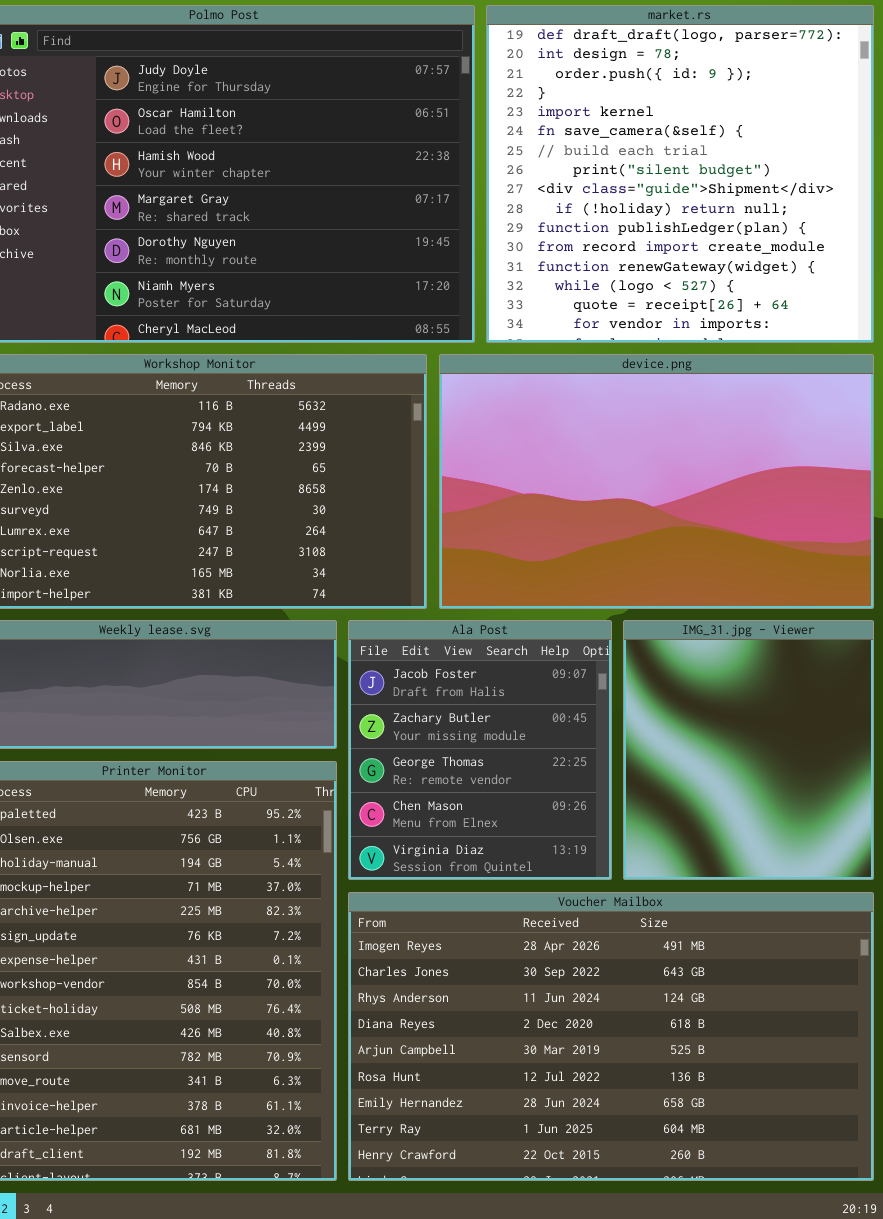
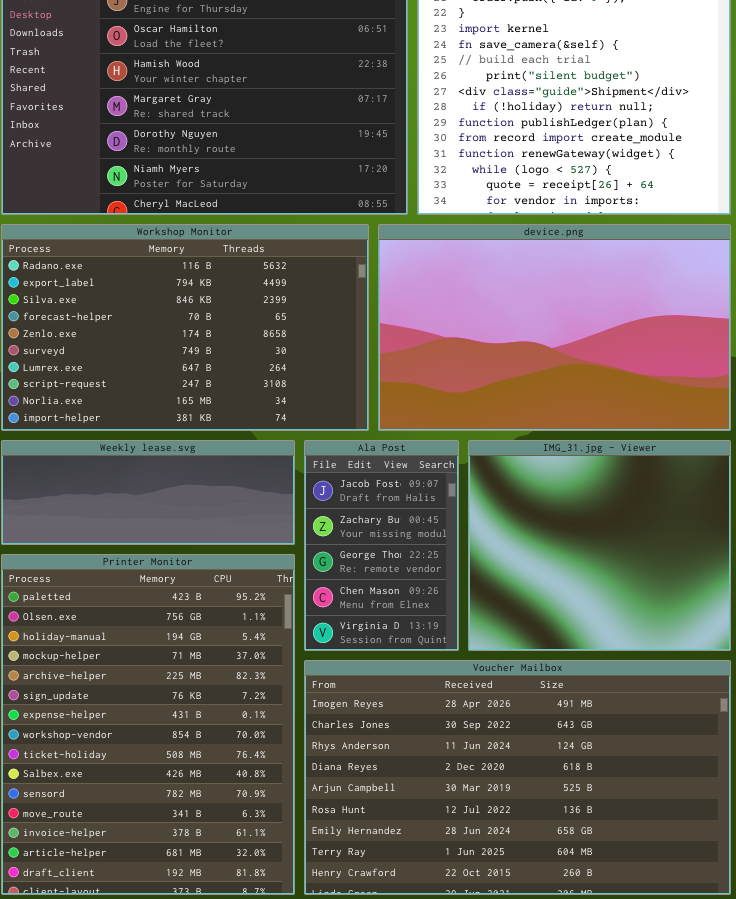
Ala Post: [348,620,612,880] -> [304,440,459,651], resized
IMG_31.jpg - Viewer: [623,620,874,880] -> [468,440,731,651], resized

